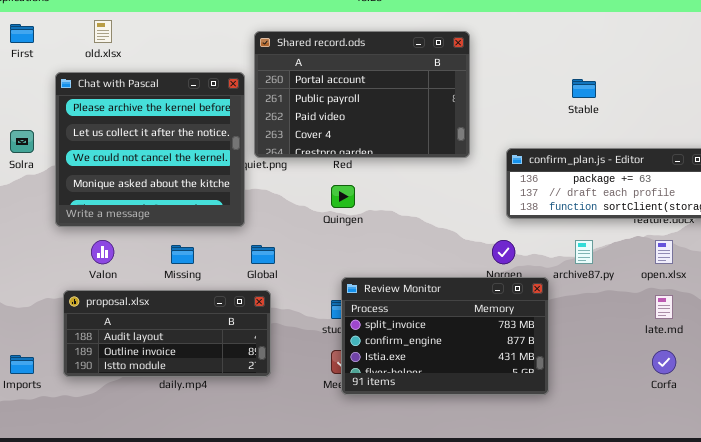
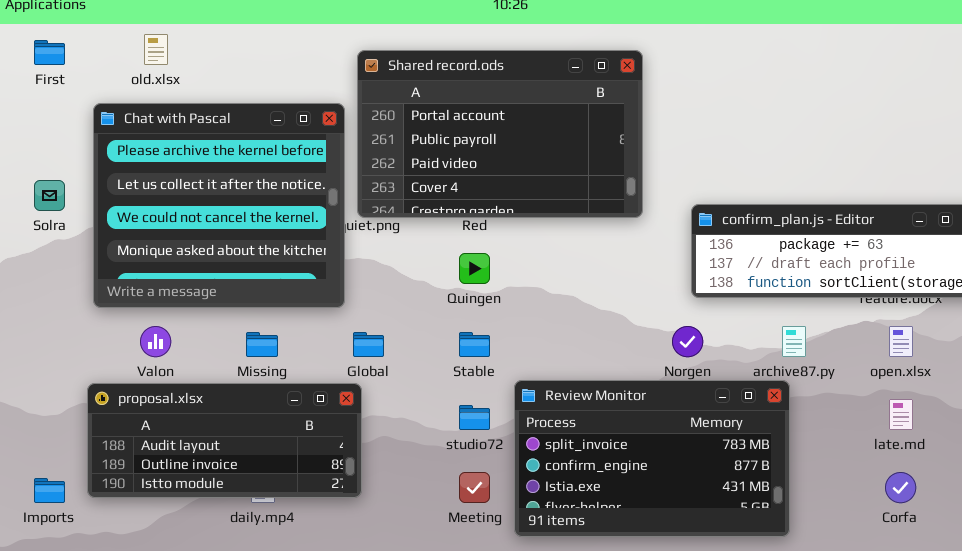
Stable: [572,79,596,98] -> [459,332,490,357], moved
Review Monitor: [341,277,549,395] -> [514,380,790,537], moved
proposal.xlsx: [63,290,271,377] -> [87,383,362,498], moved

